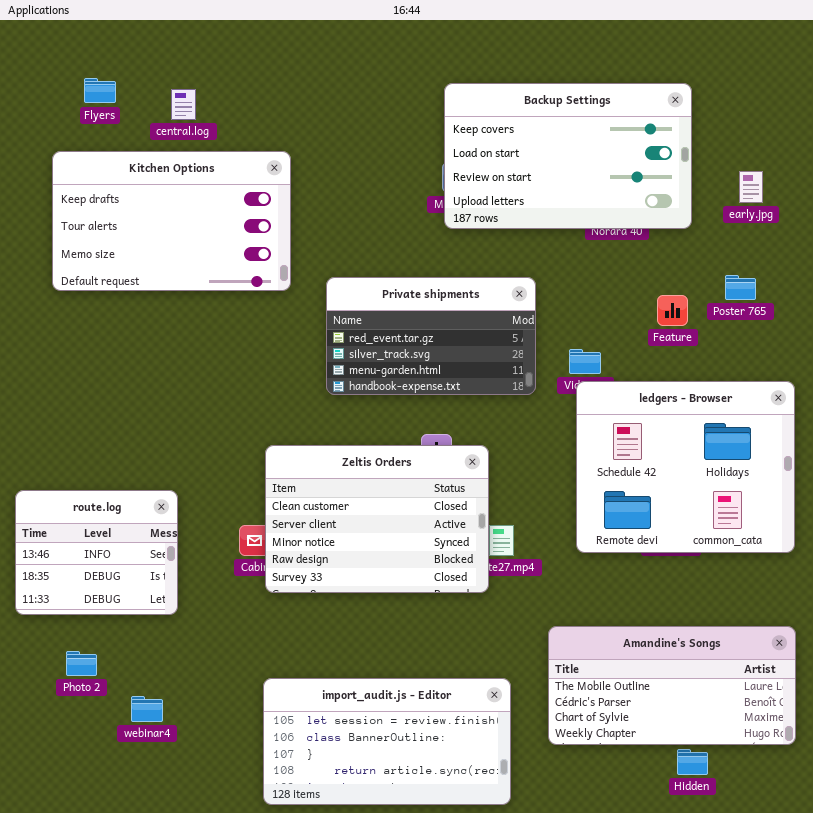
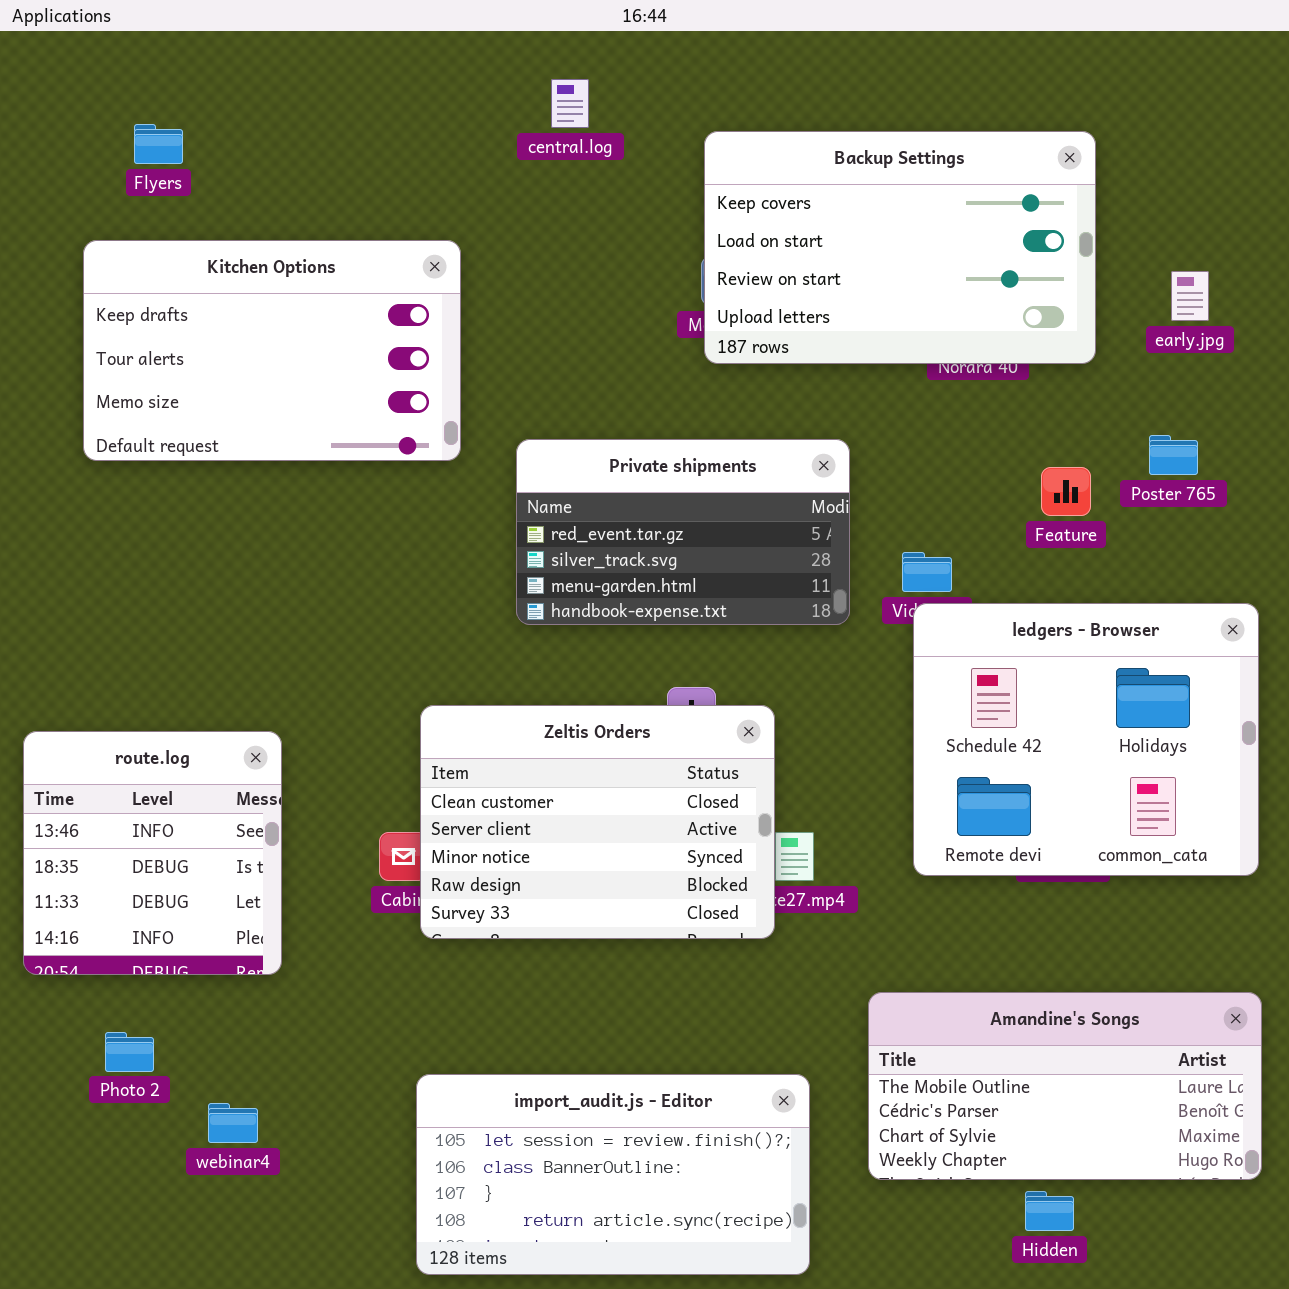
central.log: [171,89,196,120] -> [551,79,589,128], moved
route.log: [15,490,178,615] -> [23,731,282,975], resized
Hidden: [677,749,708,775] -> [1025,1191,1074,1231], moved

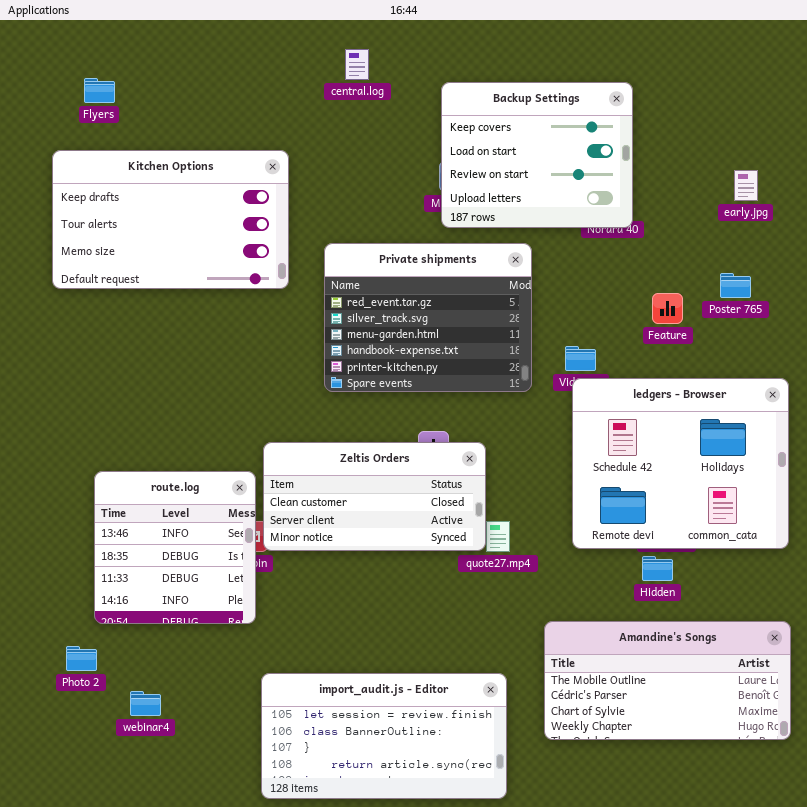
Backup Settings: [704,131,1096,364] -> [441,82,633,228], resized
Private shipments: [516,439,850,625] -> [324,243,532,392], resized
Zeltis Orders: [420,705,775,939] -> [263,442,486,551], resized
route.log: [23,731,282,975] -> [94,471,256,624], moved
Hidden: [1025,1191,1074,1231] -> [642,556,673,581], moved

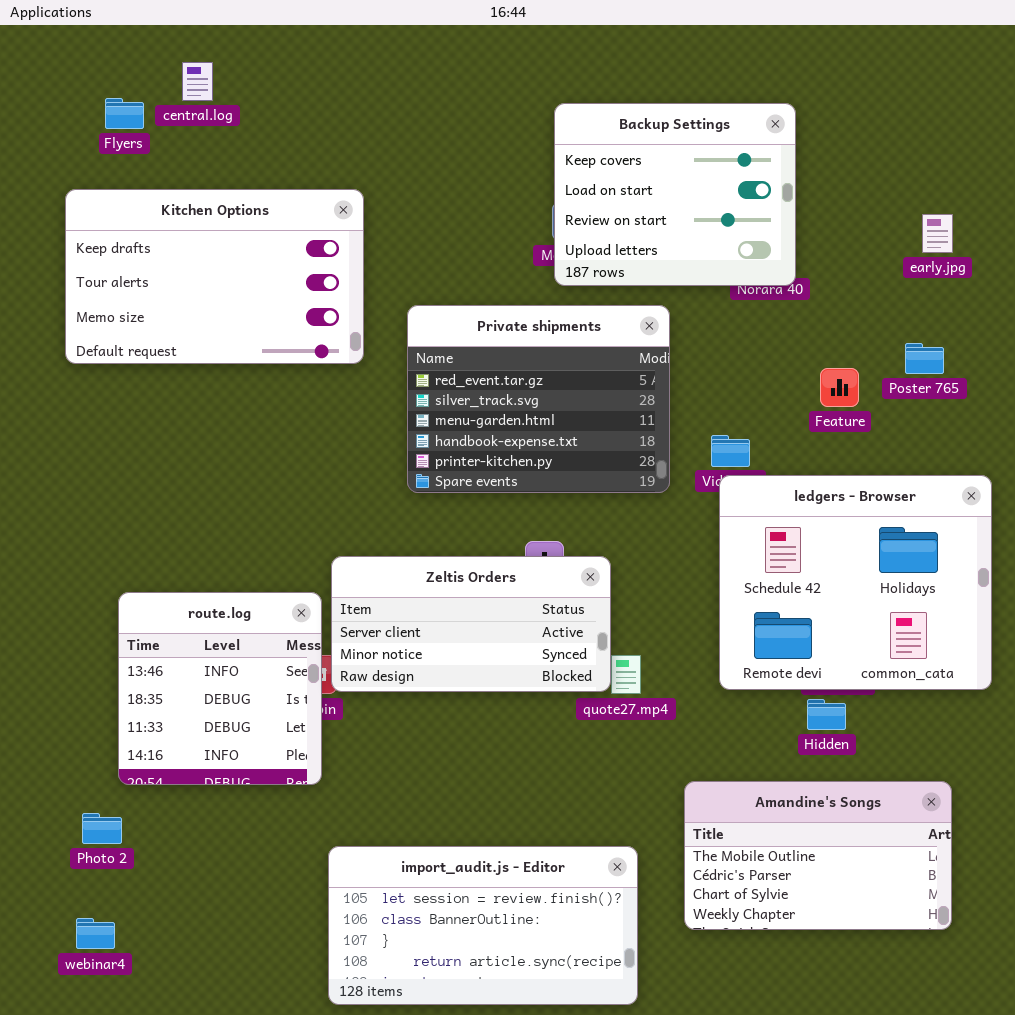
central.log: [345,49,369,80] -> [182,62,213,101], moved
Zeltis Orders: [263,442,486,551] -> [331,556,611,692], scrolled down 1 row
Amandine's Songs: [544,621,791,740] -> [684,781,952,930], resized
webinar4: [130,691,161,716] -> [76,918,115,949], moved

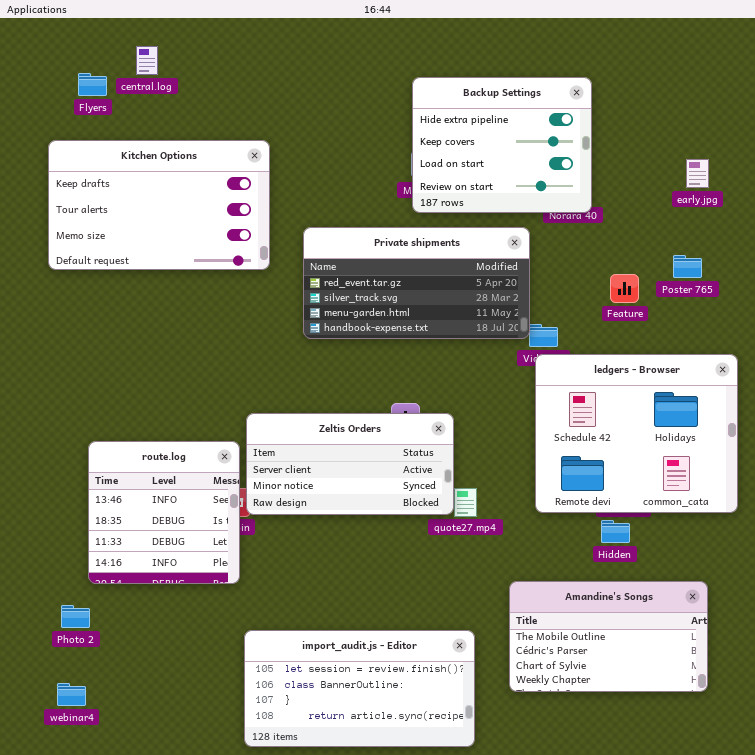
Backup Settings: [554,103,796,286] -> [412,77,592,213], scrolled up 1 row
Private shipments: [407,305,670,493] -> [303,227,530,339], resized

